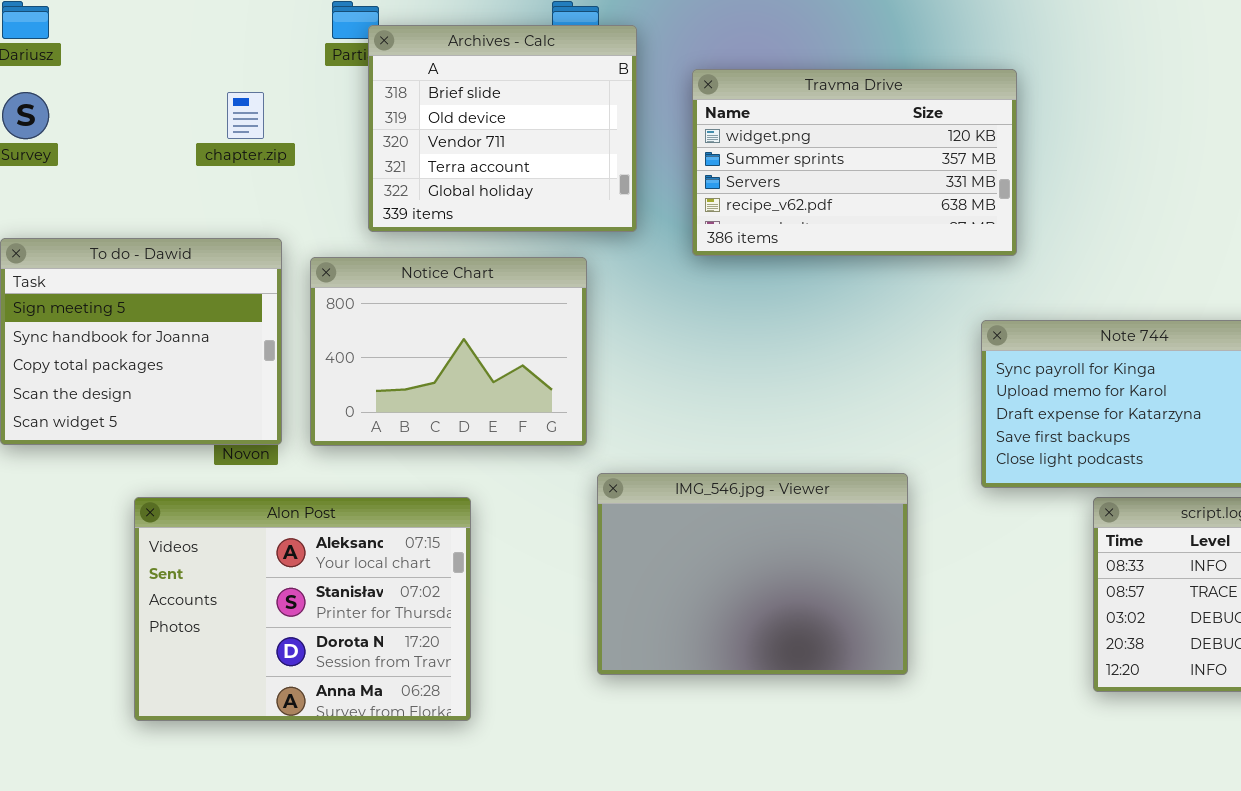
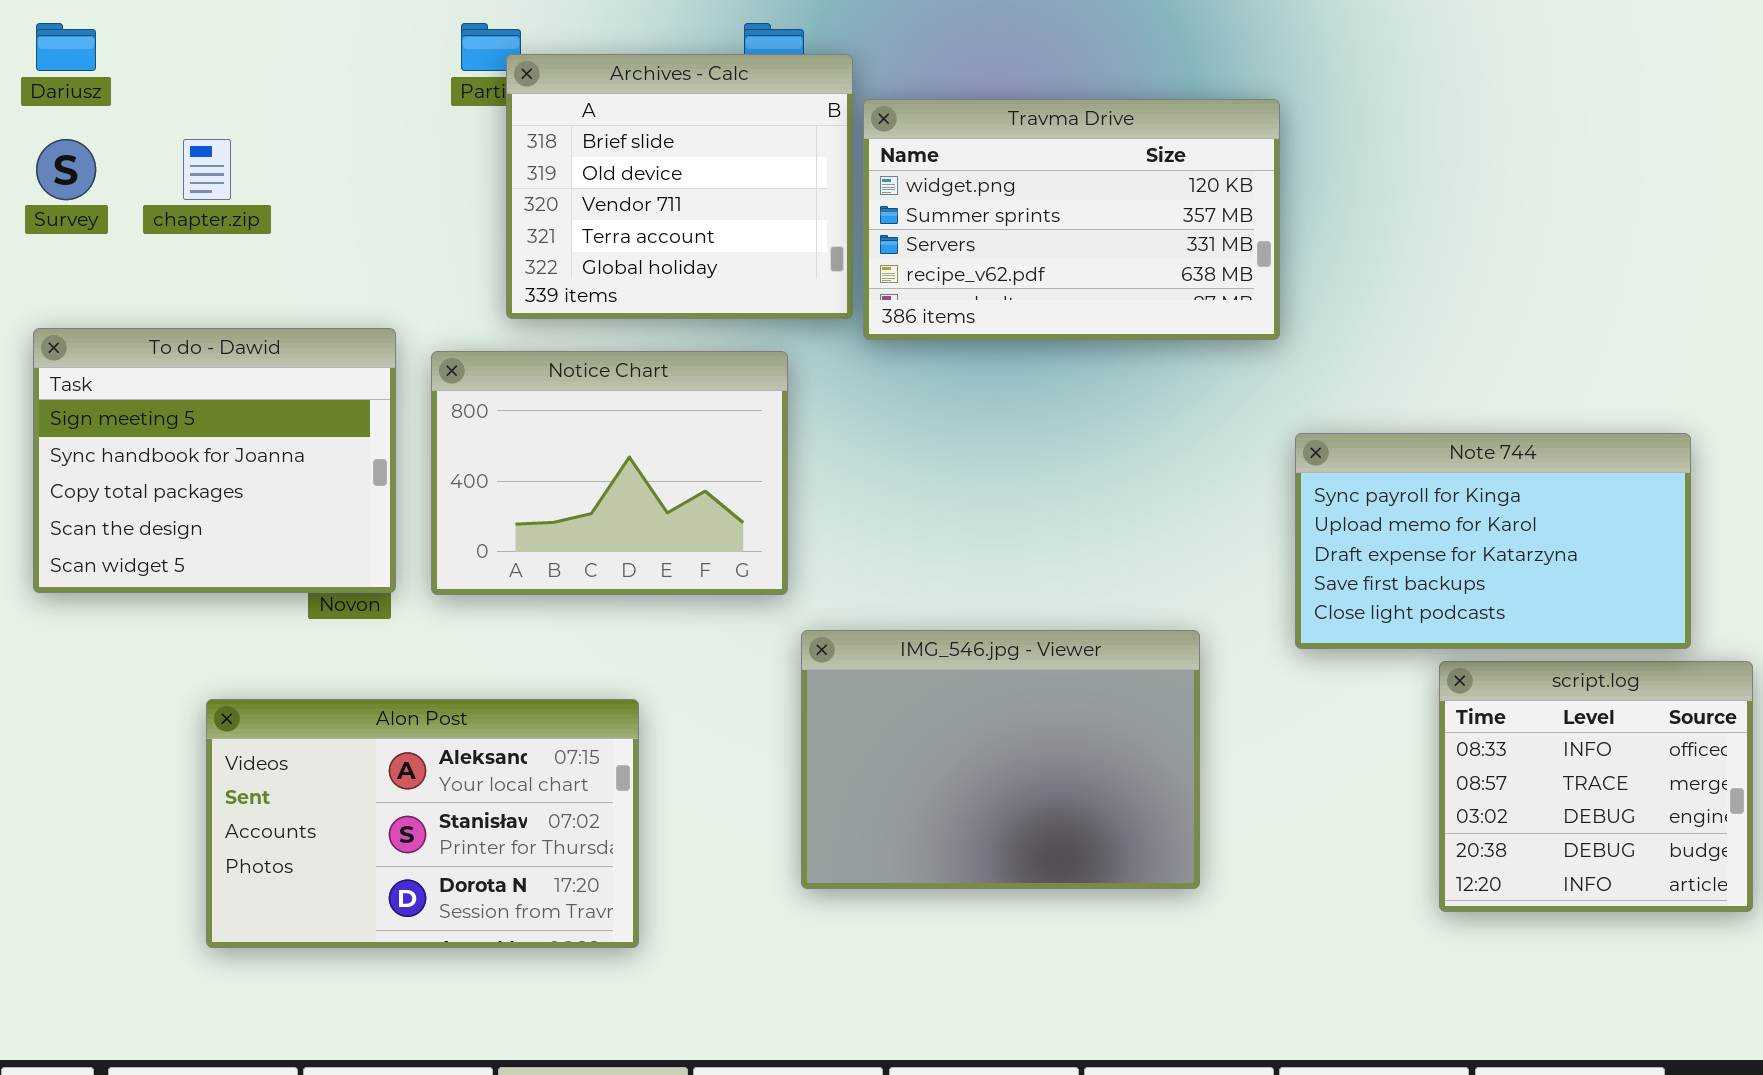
Travma Drive: [692,69,1017,256] -> [863,99,1280,340], moved
chapter.zip: [227,92,264,139] -> [183,139,231,200], moved
Alon Post: [134,497,471,721] -> [206,699,639,948], resized

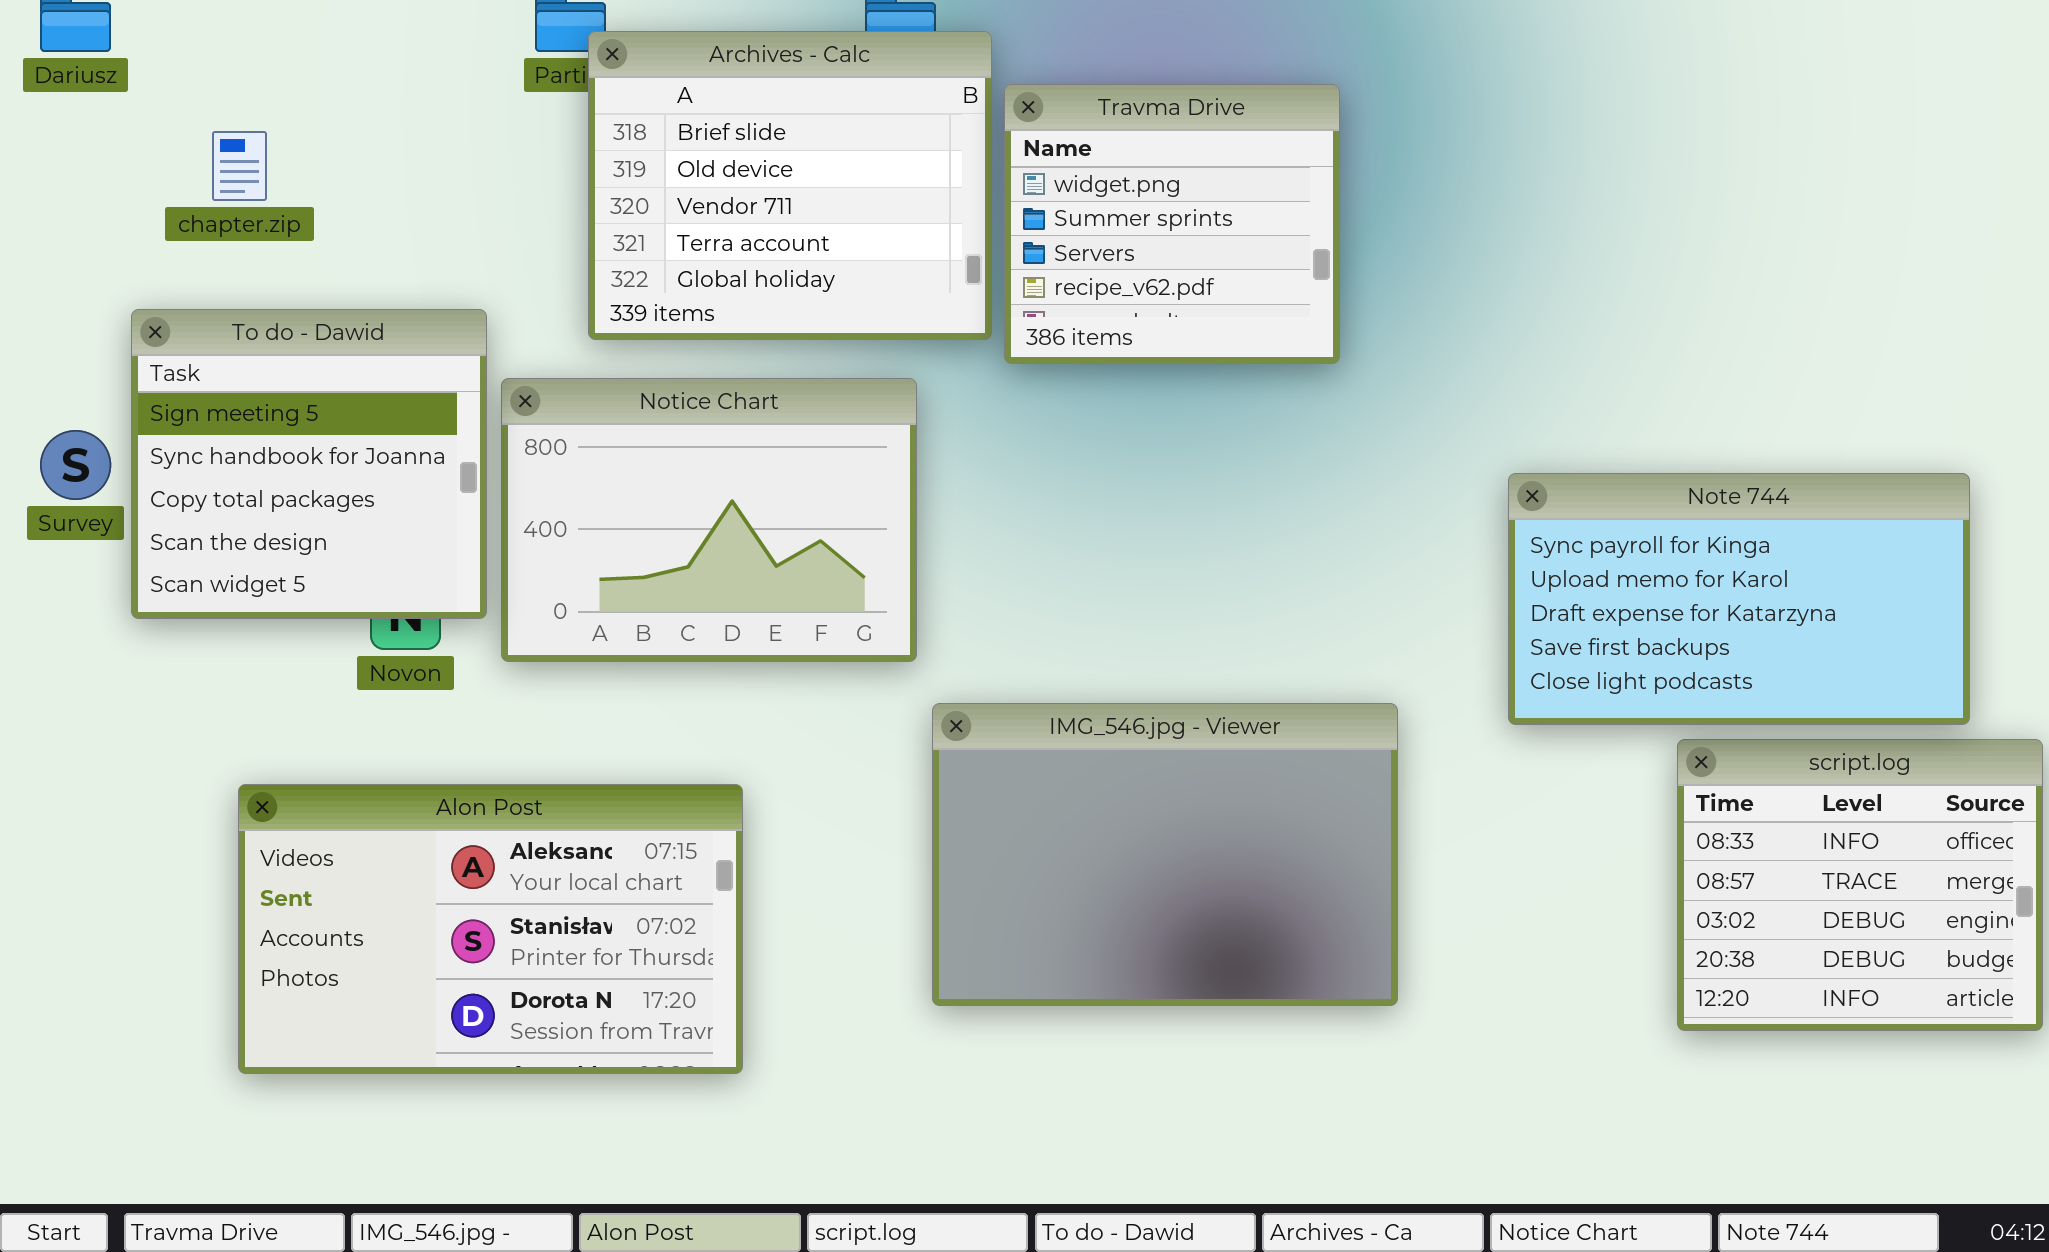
Travma Drive: [863,99,1280,340] -> [1004,84,1340,364], resized
Survey: [36,139,96,200] -> [40,430,111,500], moved
To do - Dawid: [33,328,396,593] -> [131,309,487,619], moved, resized

